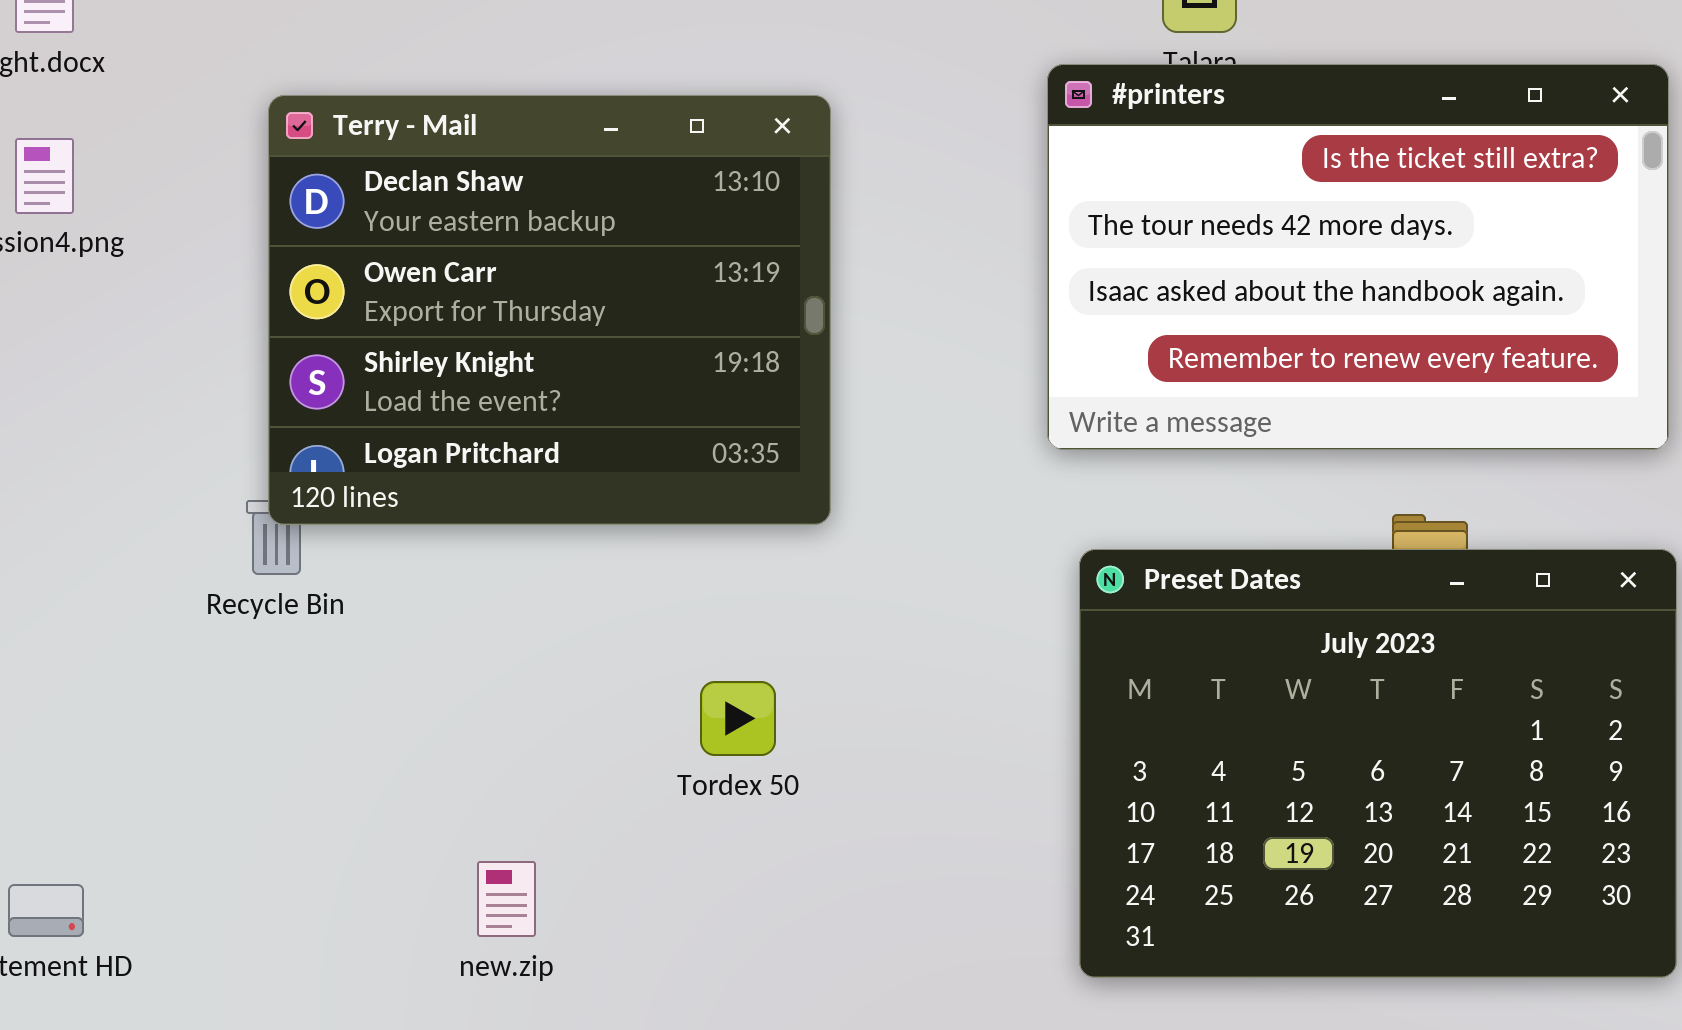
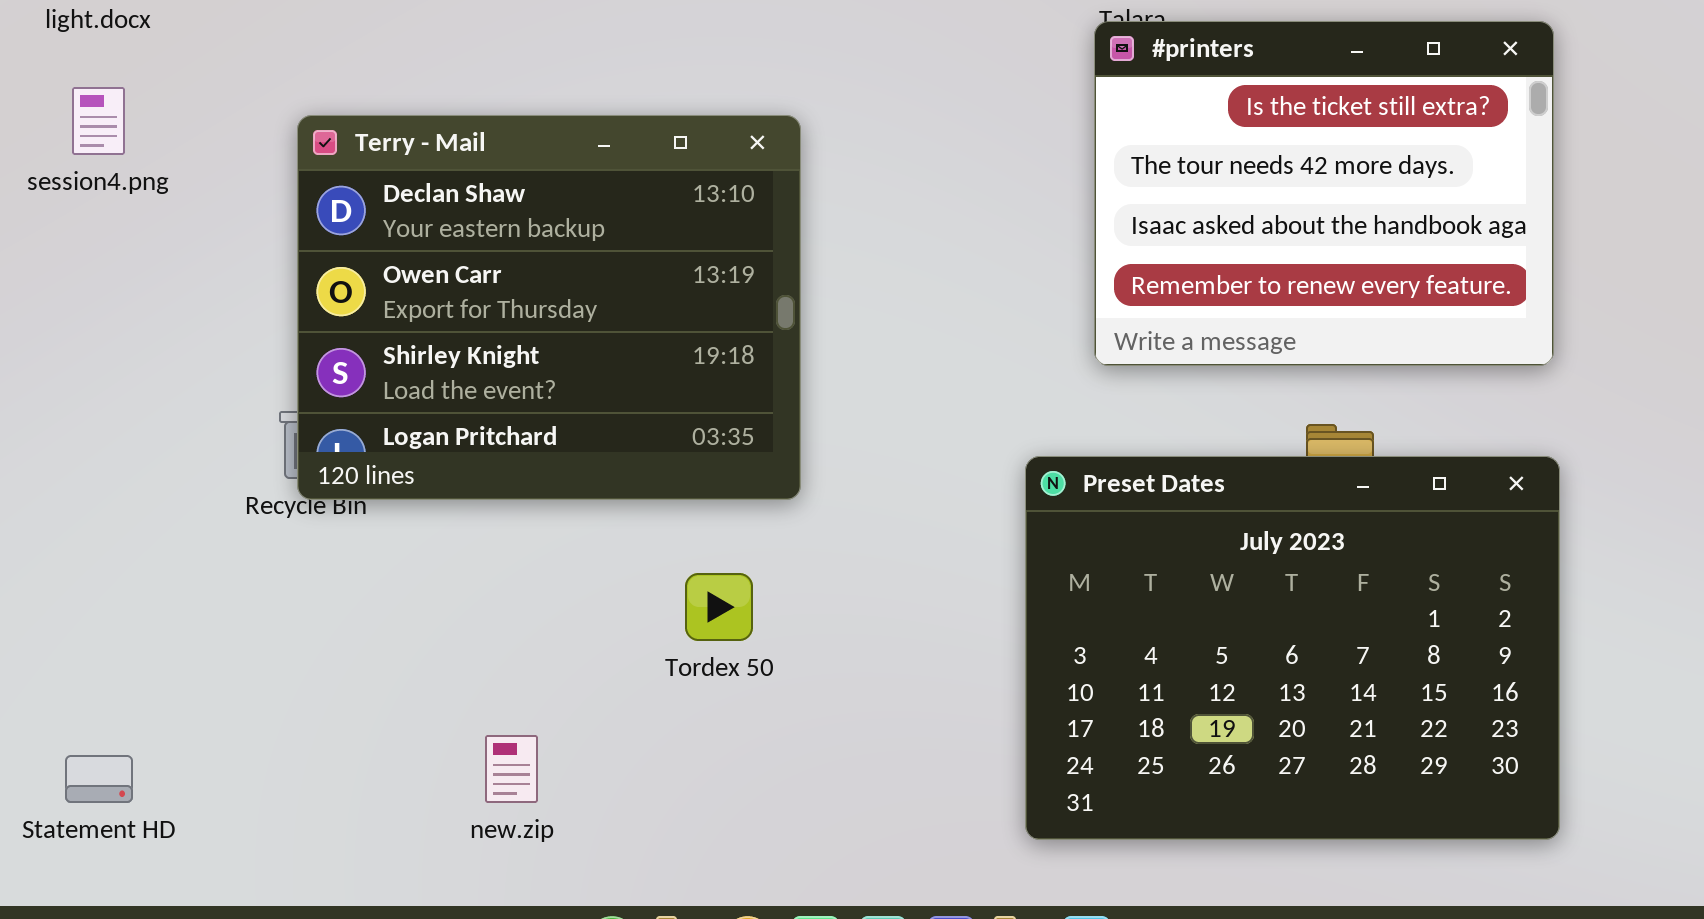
#printers: [1047,64,1669,450] -> [1094,21,1554,366], resized
Terry - Mail: [268,95,831,525] -> [297,115,801,500], moved

